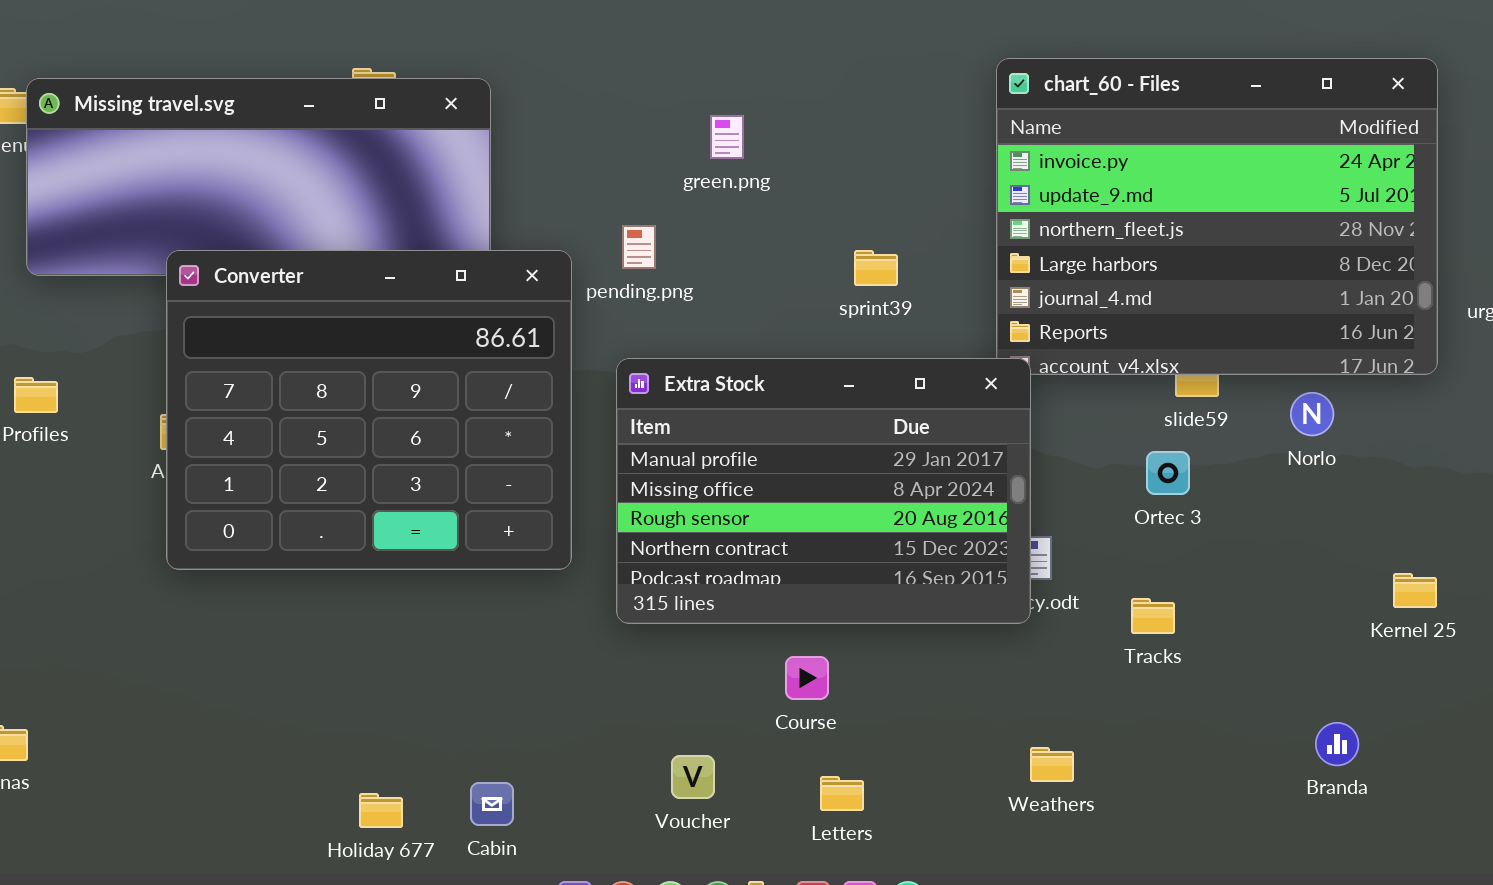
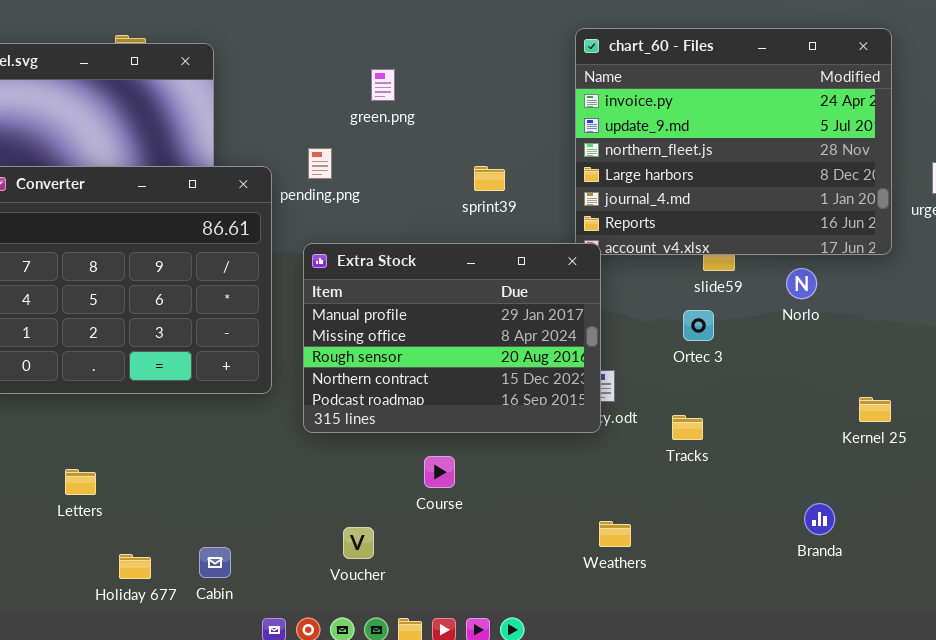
Letters: [820,776,864,811] -> [65,469,96,495], moved

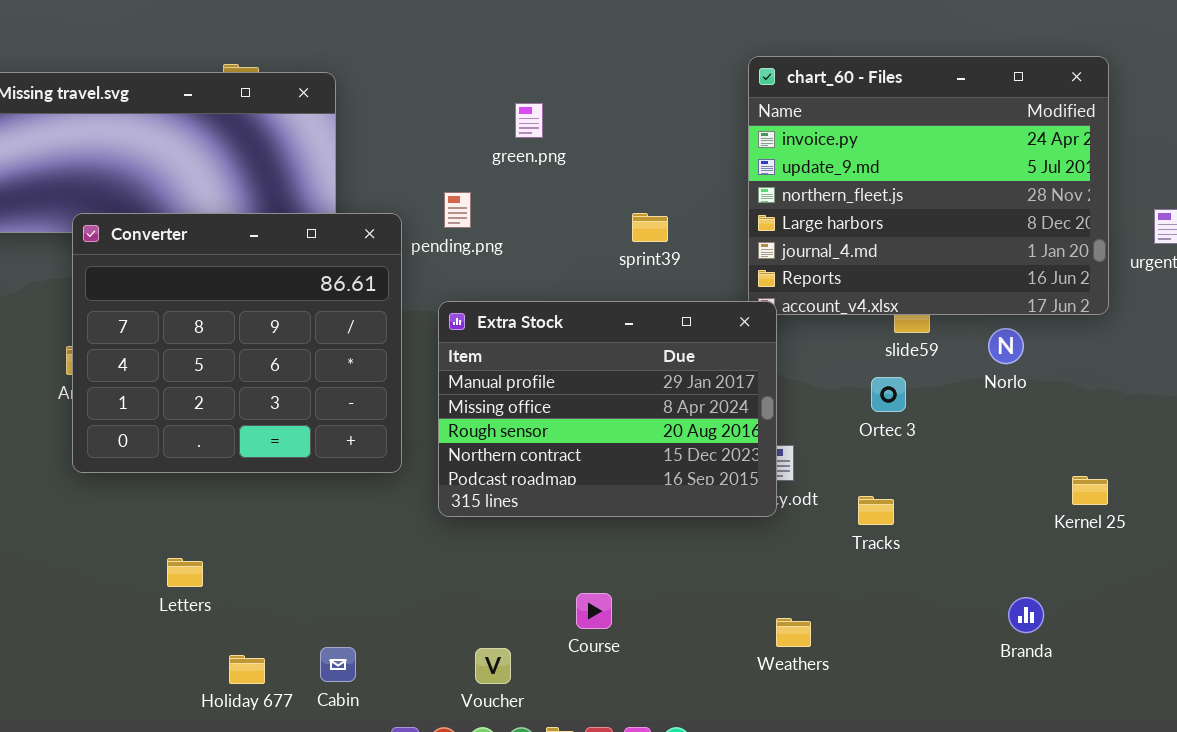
Course: [424,456,455,488] -> [576,593,612,629], moved
Voucher: [343,527,374,559] -> [475,648,511,684], moved

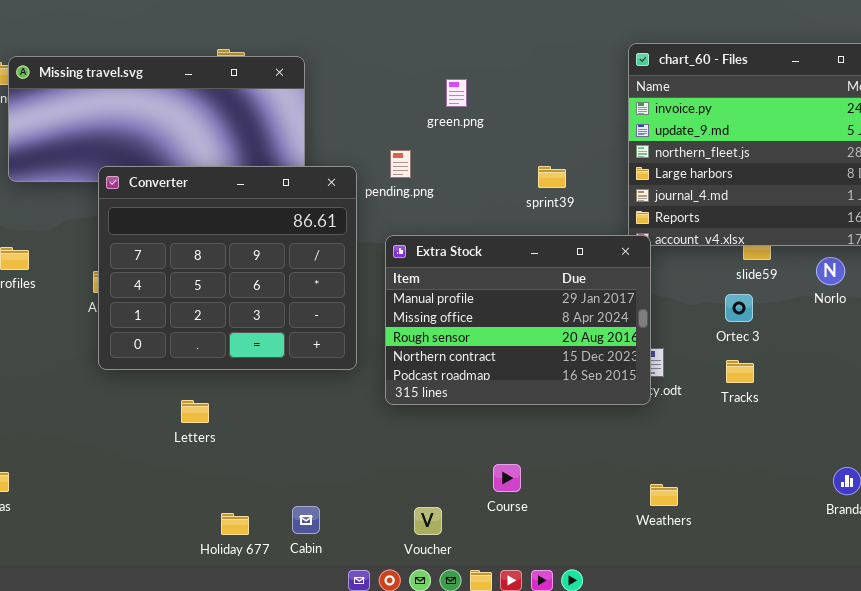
Tracks: [858,496,894,525] -> [726,360,754,383], moved
Letters: [167,558,203,587] -> [181,400,209,423], moved

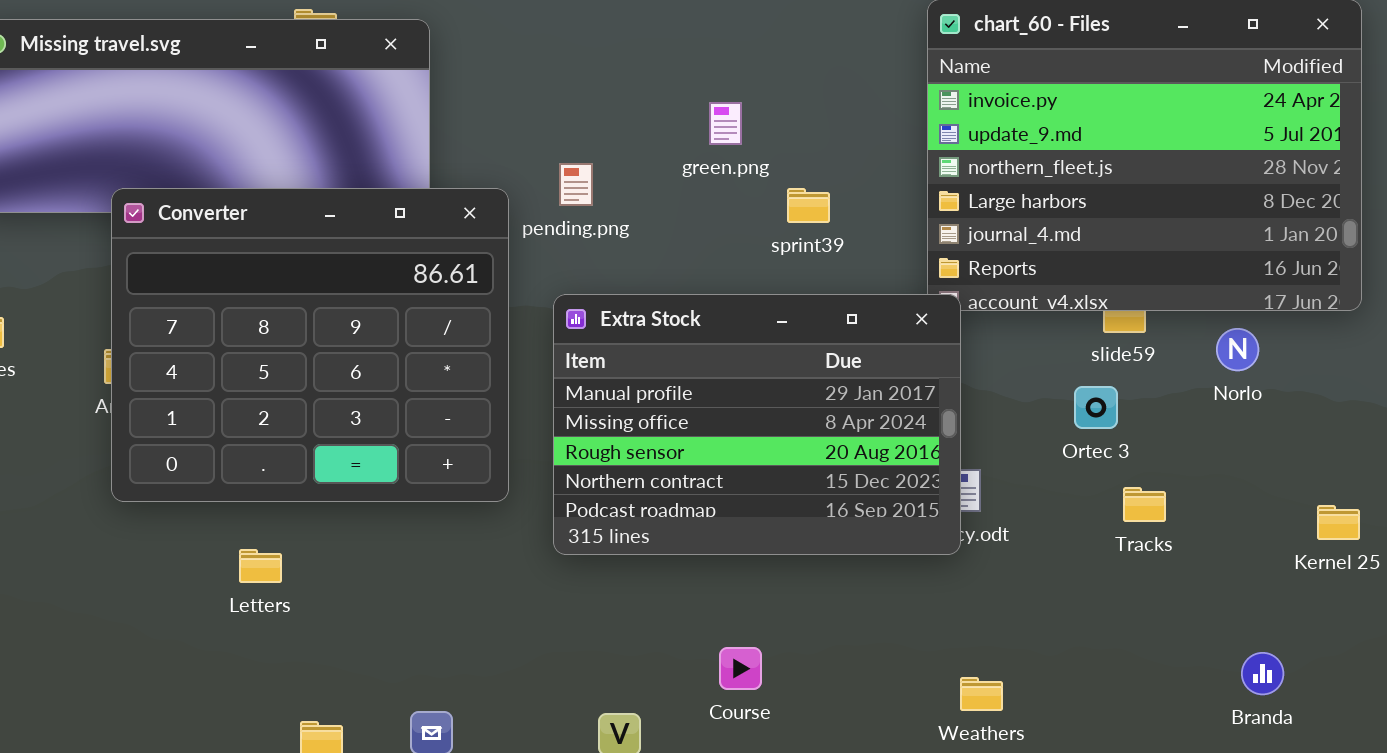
green.png: [446,79,467,107] -> [709,102,742,145], moved
Tracks: [726,360,754,383] -> [1123,487,1166,522], moved

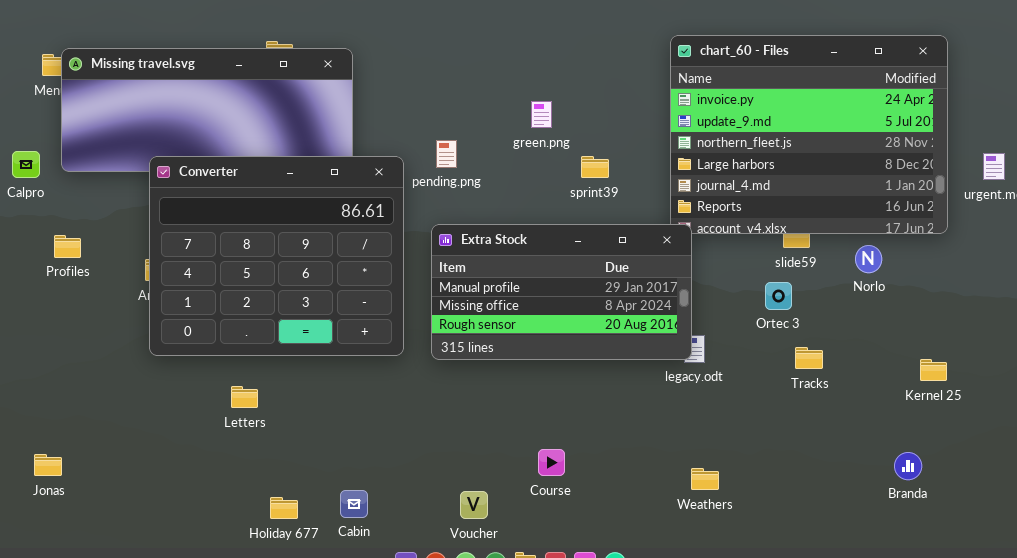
Extra Stock: [553,294,961,555] -> [431,224,692,360], resized
Branda: [1241,652,1284,695] -> [894,452,922,480], moved

